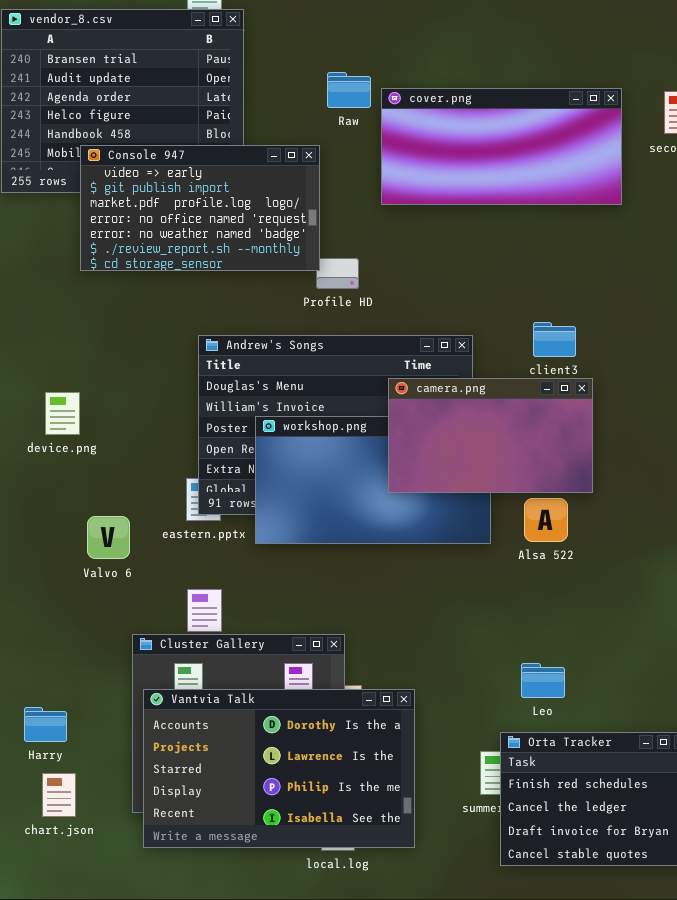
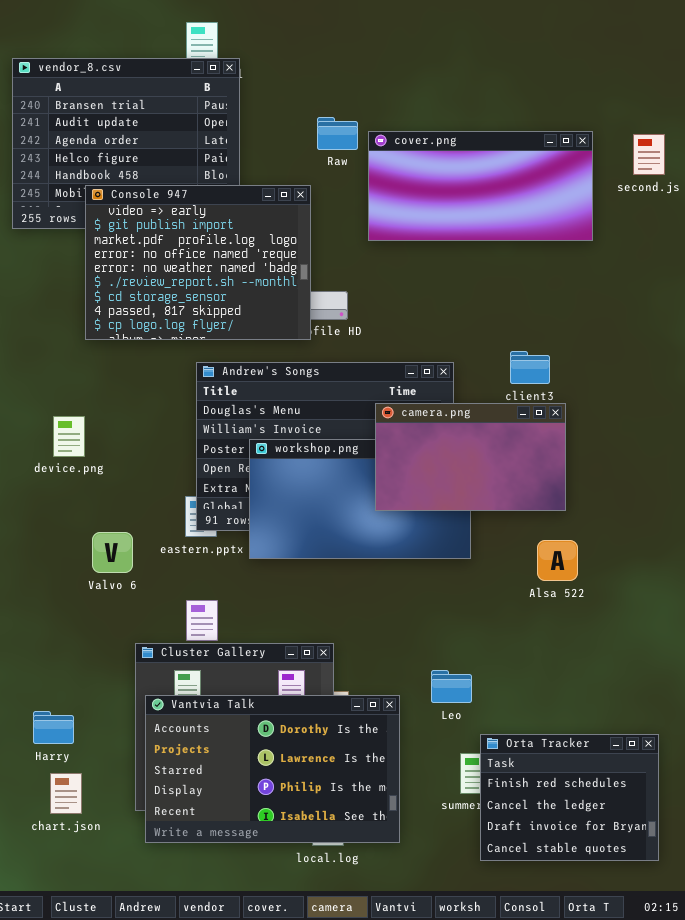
Console 947: [80,145,320,271] -> [85,185,311,340], resized
Alsa 522: [524,498,568,542] -> [537,540,578,581], moved
Leo: [521,663,565,698] -> [431,670,472,703], moved

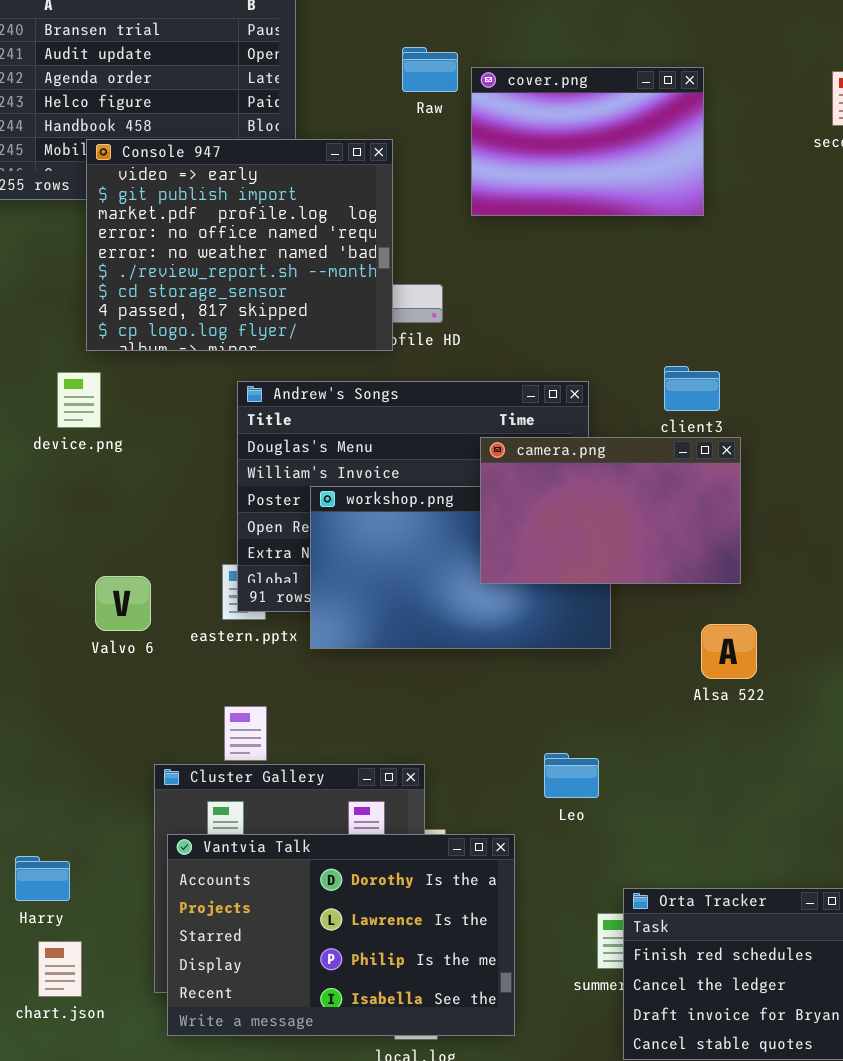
cover.png: [368,131,593,241] -> [471,67,704,216], resized
device.png: [53,416,85,457] -> [57,372,101,428], moved
Valvo 6: [92,532,133,573] -> [95,576,151,631], moved
Leo: [431,670,472,703] -> [544,753,599,798], moved

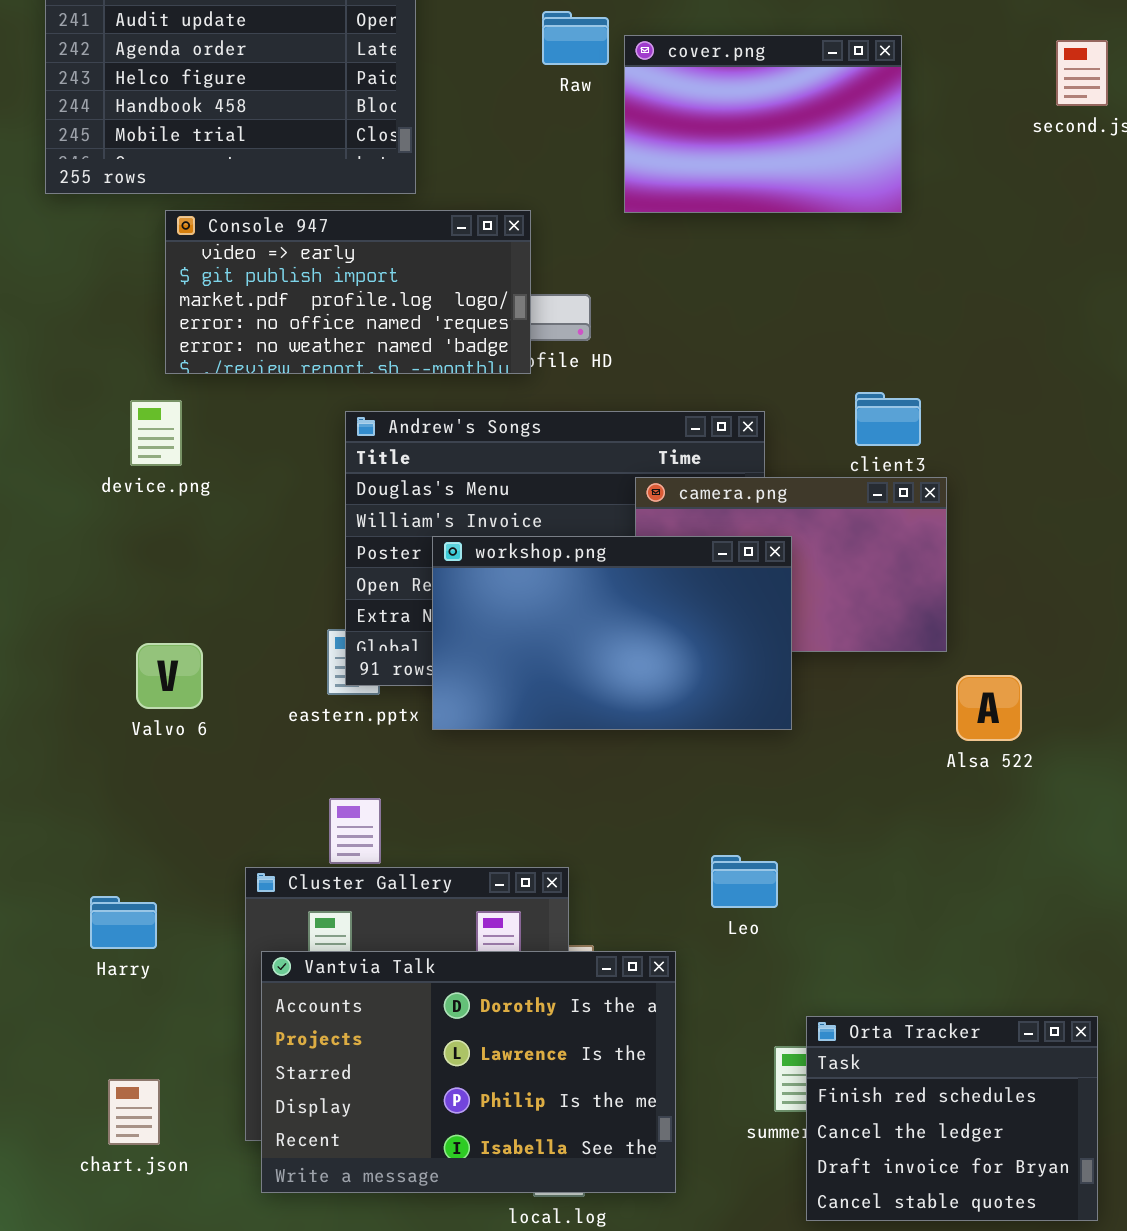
Console 947: [86,139,393,351] -> [165,210,531,374], resized
workshop.png: [310,486,611,649] -> [432,536,792,730], raised
Valvo 6: [95,576,151,631] -> [136,643,203,709], moved
Alsa 522: [701,624,757,679] -> [956,675,1022,741], moved
Harry: [15,856,70,901] -> [90,896,157,949], moved

